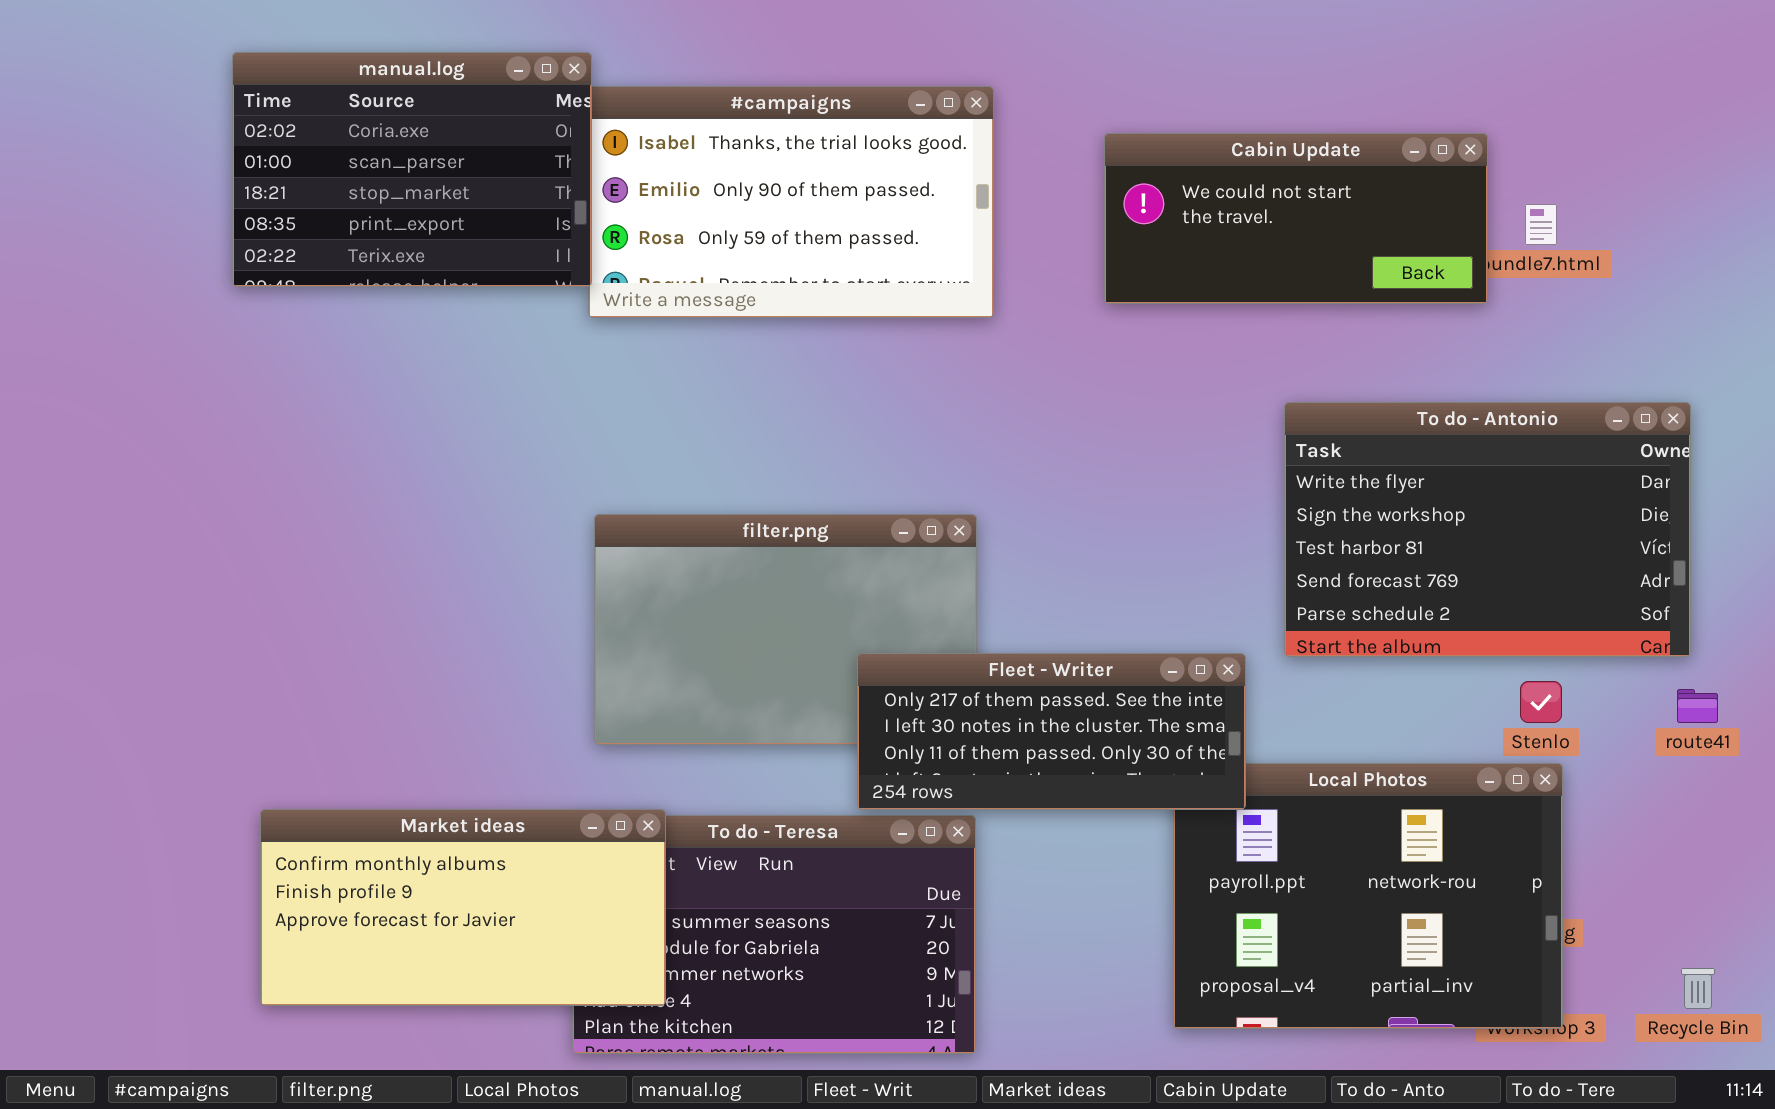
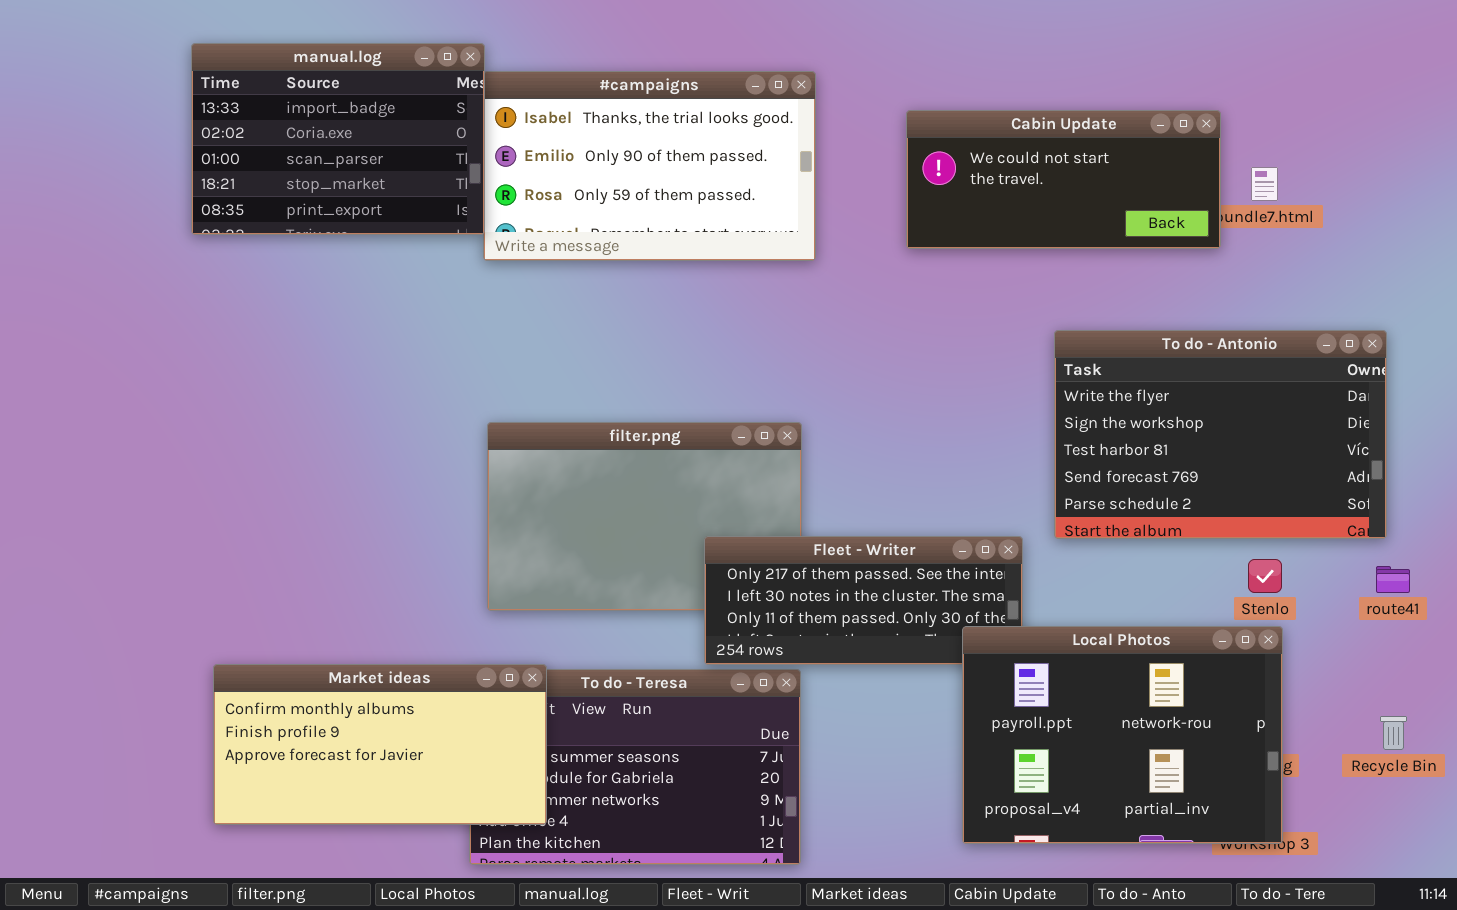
manual.log: [232,52,592,287] -> [191,43,485,235], scrolled up 1 row
Local Photos: [1173,763,1563,1029] -> [962,626,1283,844], raised
Recycle Bin: [1681,968,1715,1009] -> [1380,716,1407,750], moved

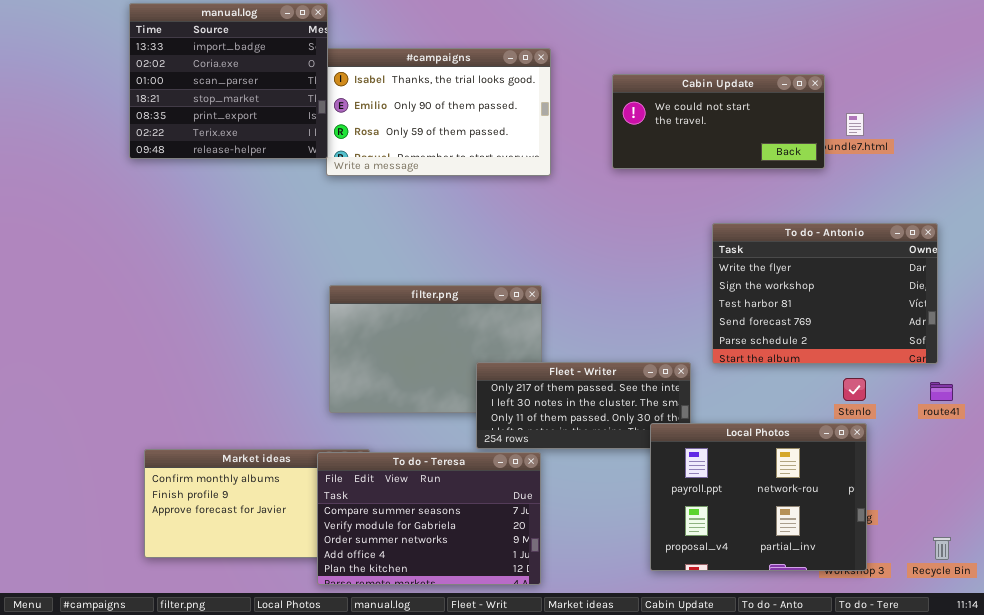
manual.log: [191,43,485,235] -> [129,3,328,159], resized
To do - Teresa: [469,669,801,865] -> [317,452,541,585], raised
Recycle Bin: [1380,716,1407,750] -> [933,537,951,560], moved

